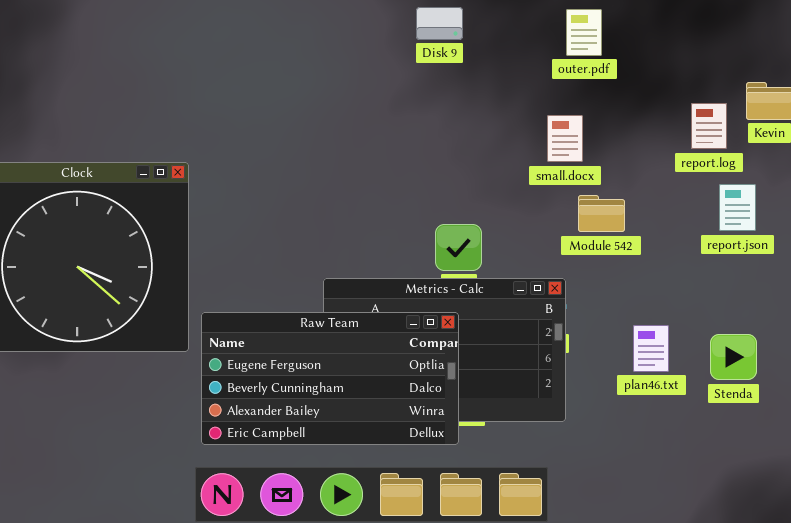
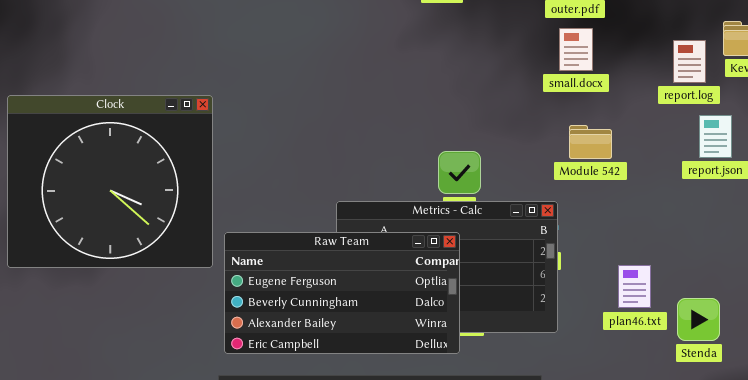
small.docx: [547,115,583,162] -> [559,28,593,71], moved
plan46.txt: [633,325,669,372] -> [618,265,651,308], moved
Stenda: [710,334,757,380] -> [677,298,720,341], moved

